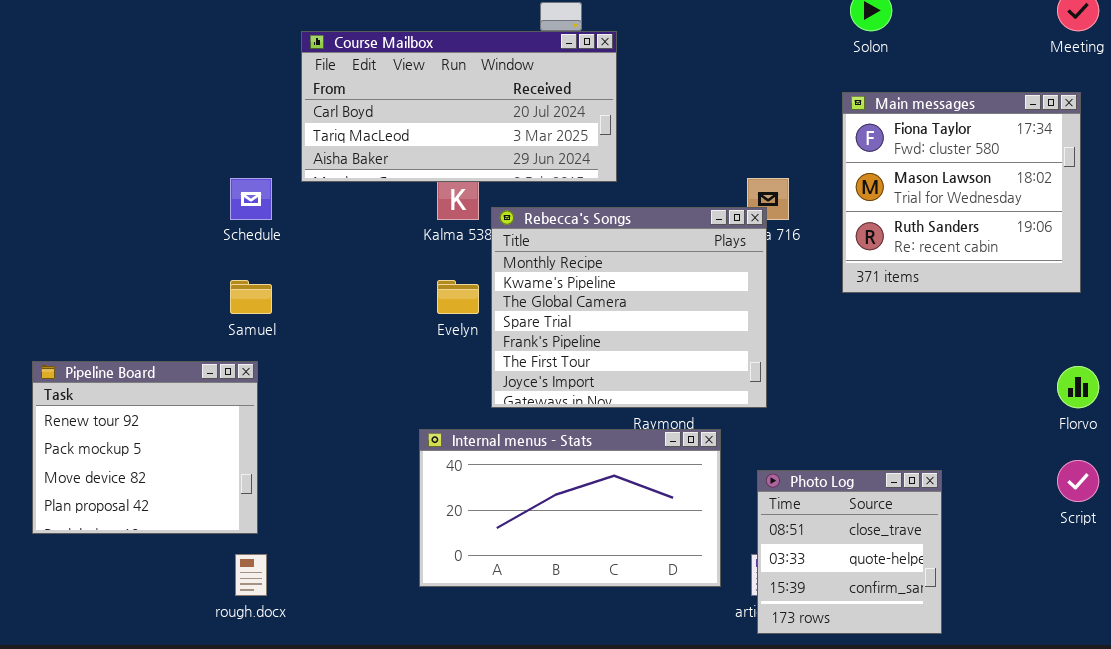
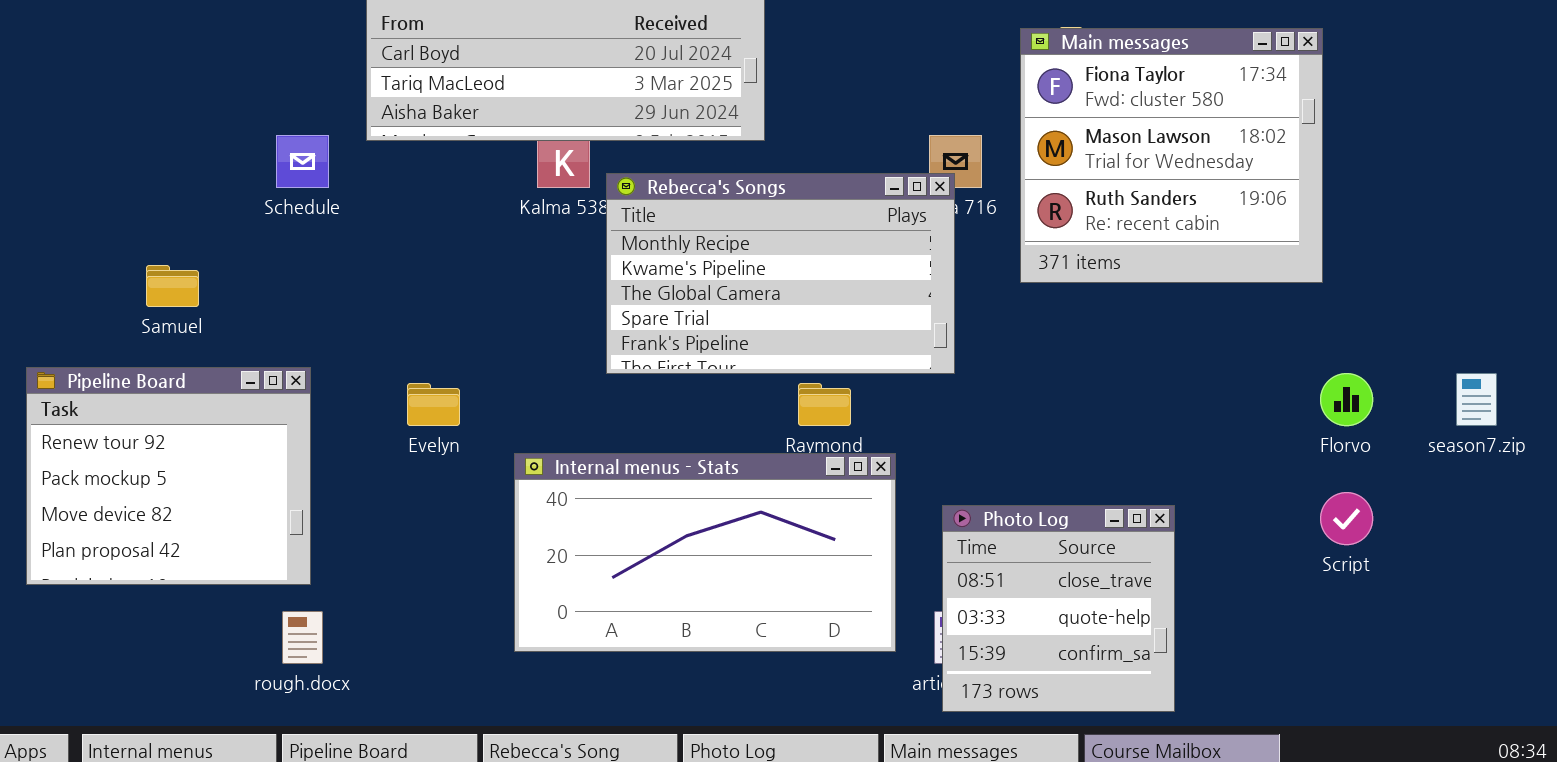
Main messages: [842,92,1081,293] -> [1020,28,1323,283], moved
Rebecca's Songs: [491,207,767,408] -> [606,173,955,374], resized
Samuel: [230,280,272,314] -> [146,265,199,307], moved
Evelyn: [437,280,479,314] -> [407,383,460,426], moved

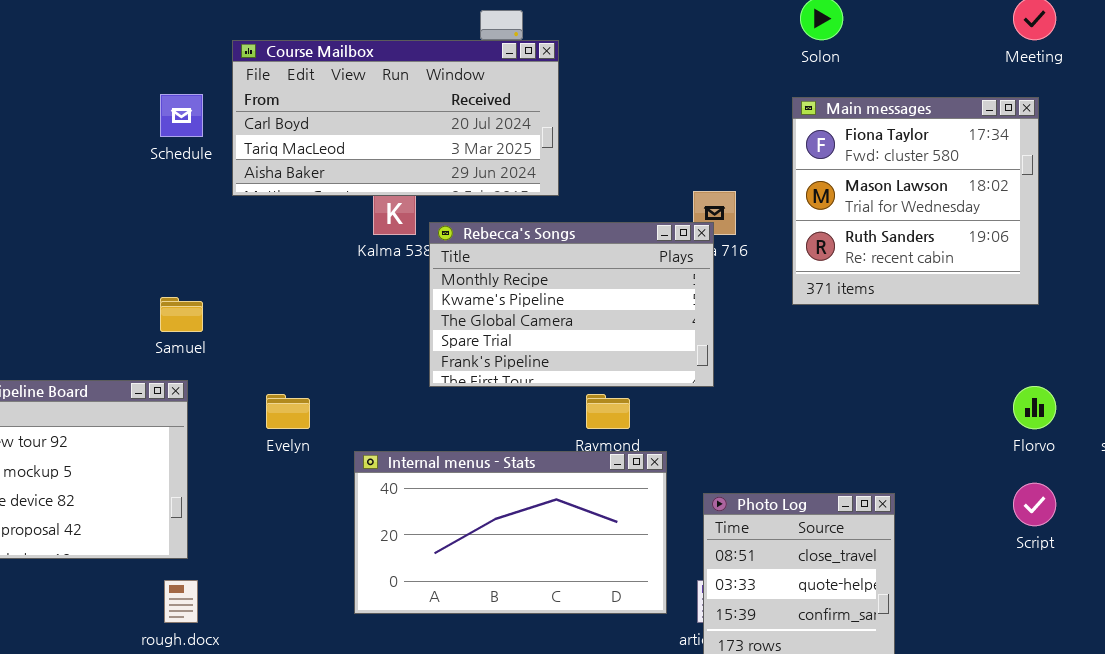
Main messages: [1020,28,1323,283] -> [792,97,1039,305], moved
Schedule: [276,135,329,188] -> [160,94,203,137], moved
Samuel: [146,265,199,307] -> [160,297,203,332], moved

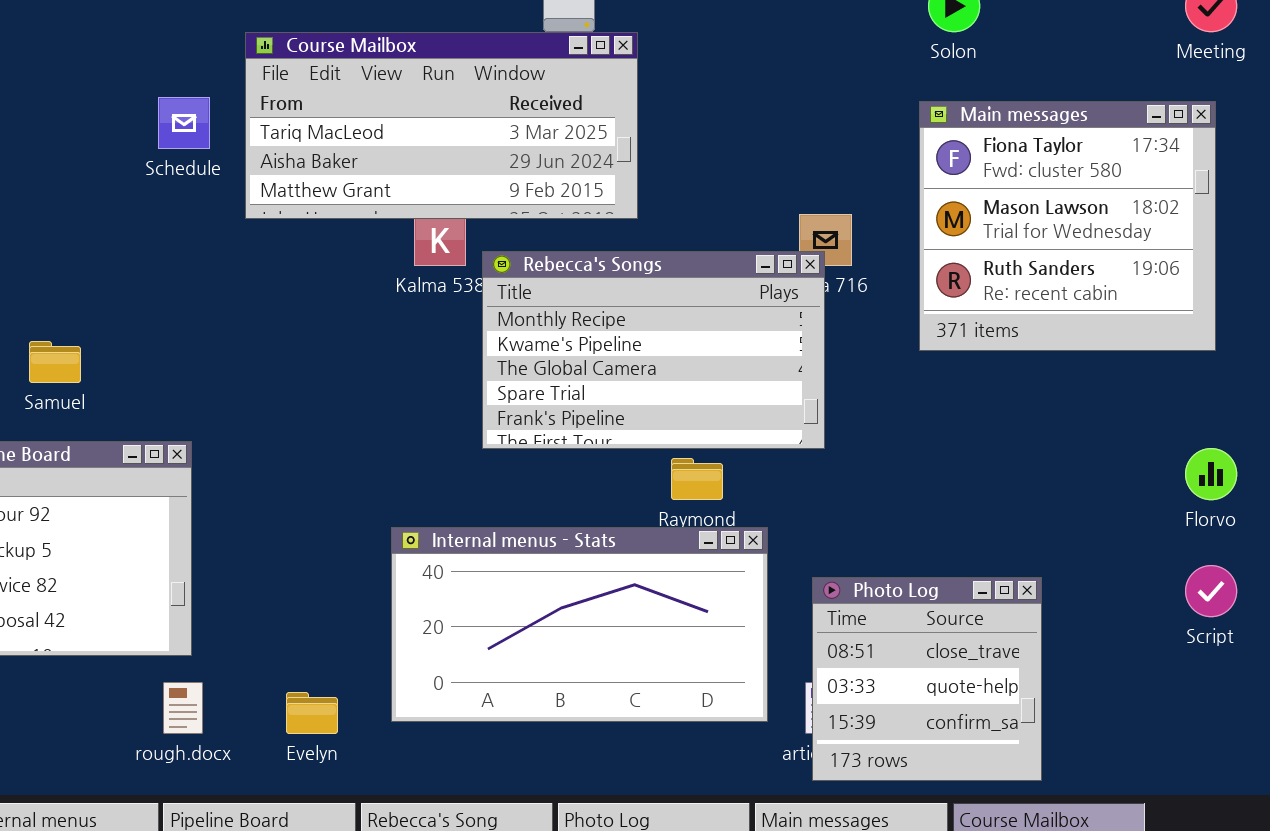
Course Mailbox: [232,40,559,196] -> [245,32,638,219], scrolled down 1 row
Samuel: [160,297,203,332] -> [29,341,81,383], moved
Evelyn: [266,394,310,429] -> [286,692,338,734], moved

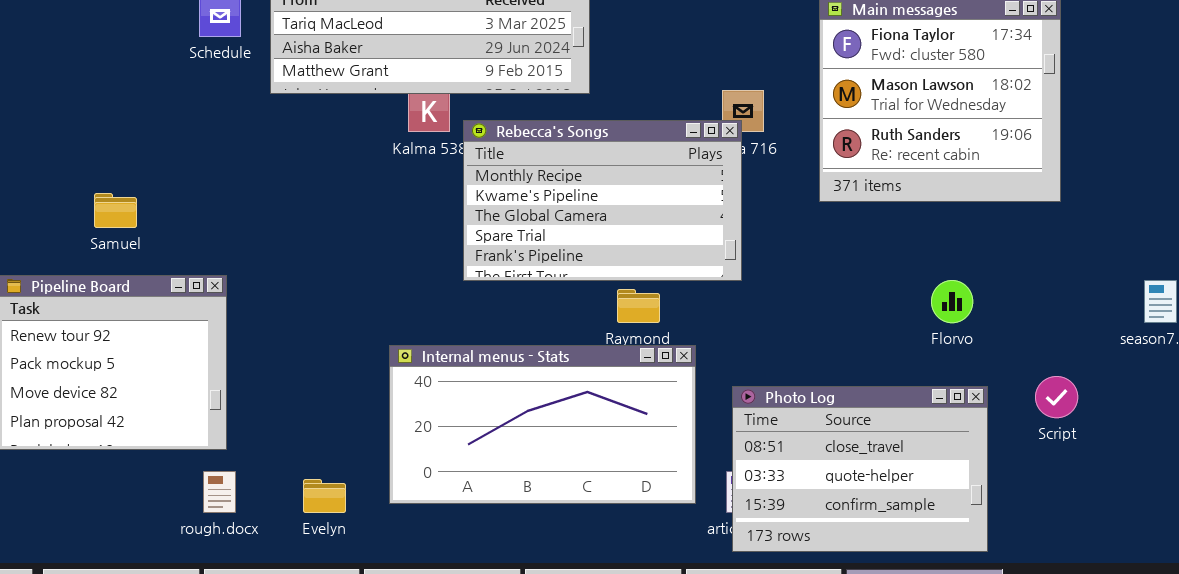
Florvo: [1185,448,1237,500] -> [931,280,973,323], moved
Photo Log: [812,577,1042,781] -> [732,386,988,552], resized

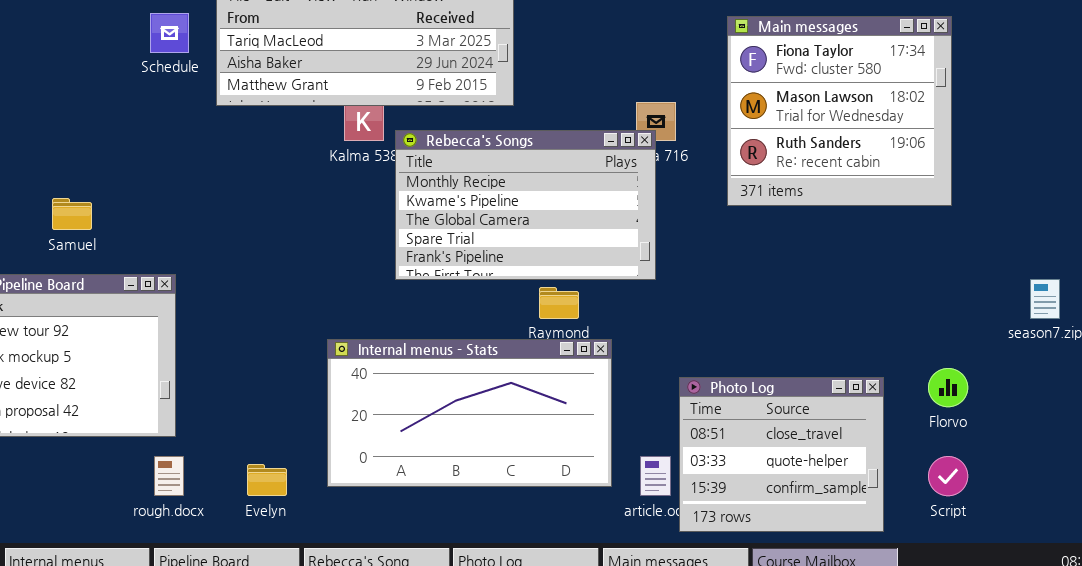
Florvo: [931,280,973,323] -> [928,368,968,407], moved
Script: [1035,376,1078,418] -> [928,456,968,496], moved
Photo Log: [732,386,988,552] -> [679,377,884,532], resized

